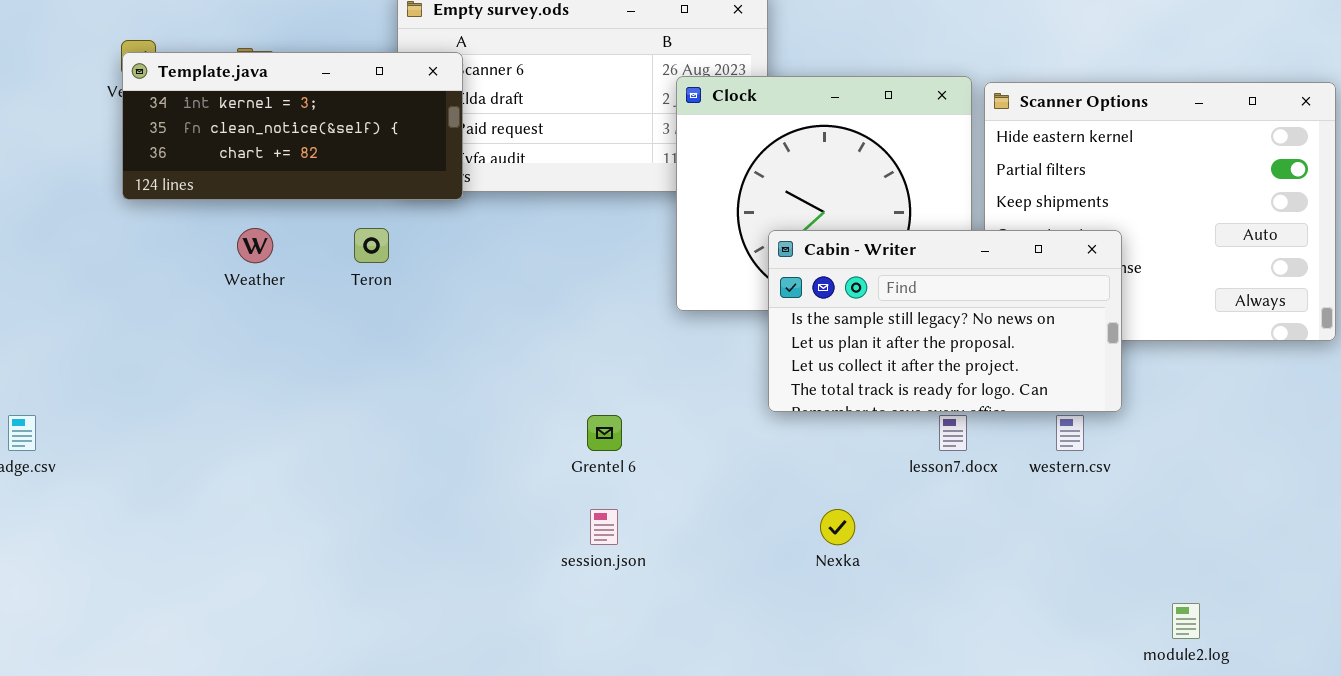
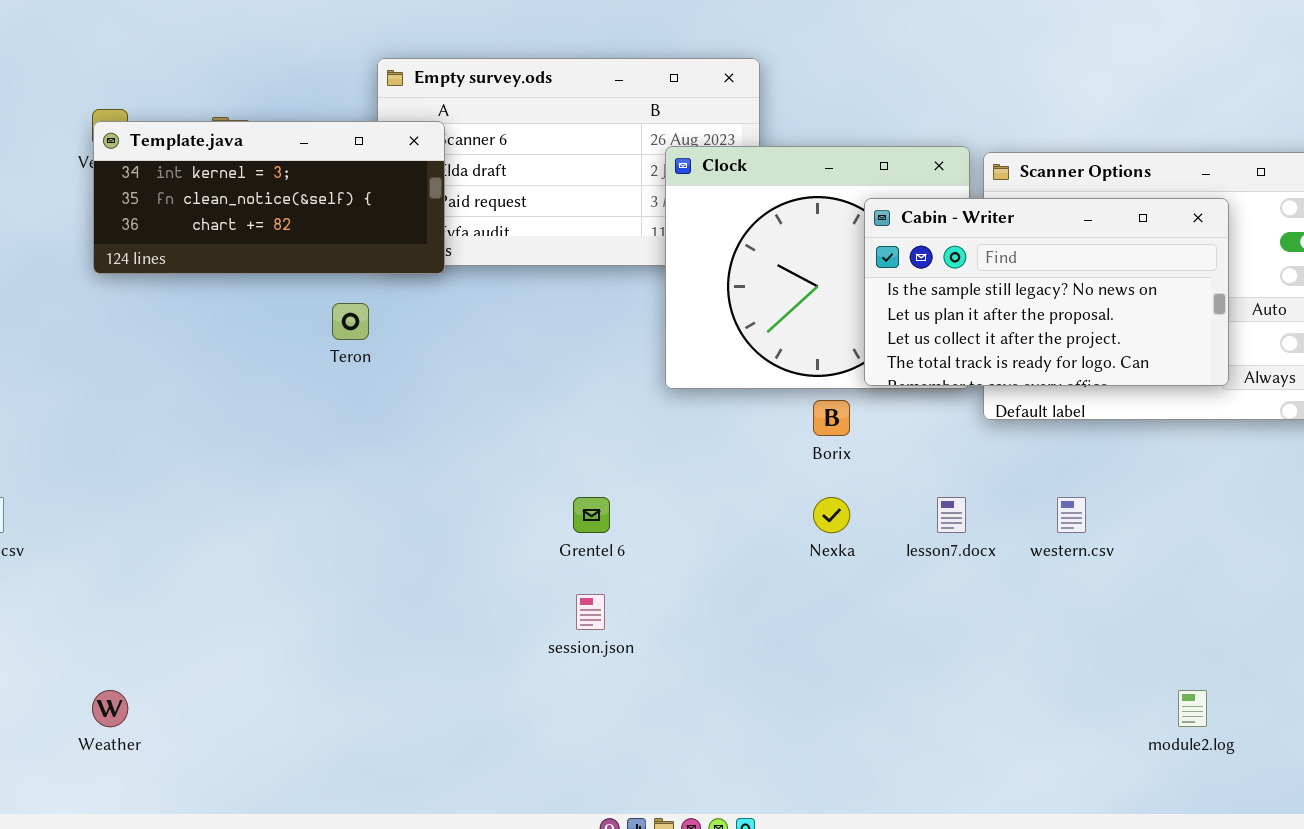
Weather: [237,228,273,263] -> [92,690,128,727], moved
Cabin - Writer: [768,230,1122,412] -> [864,198,1229,386], moved
Nexka: [820,509,855,545] -> [813,497,850,533], moved

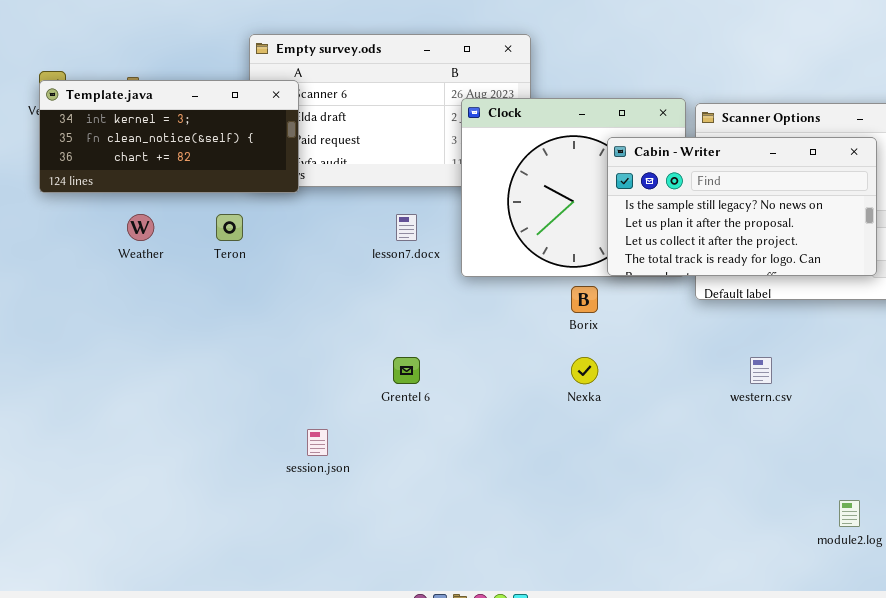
lesson7.docx: [937,497,966,533] -> [396,214,417,241], moved
session.json: [576,594,605,630] -> [307,429,328,456], moved
Weather: [92,690,128,727] -> [127,214,154,241], moved

